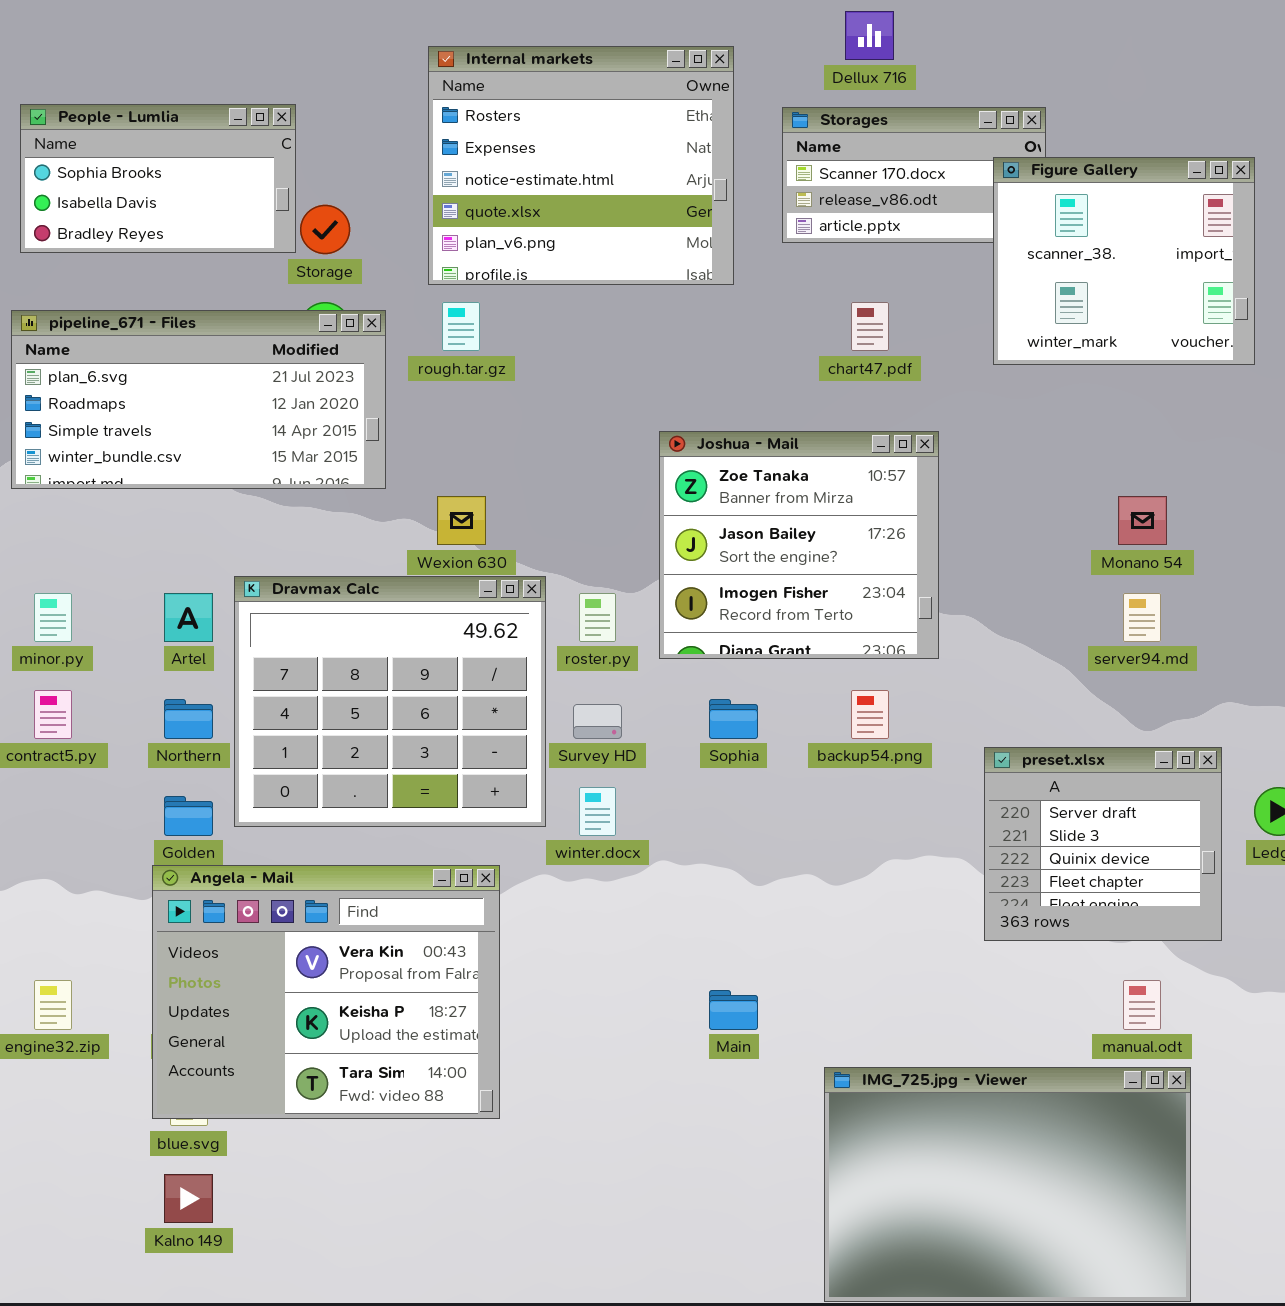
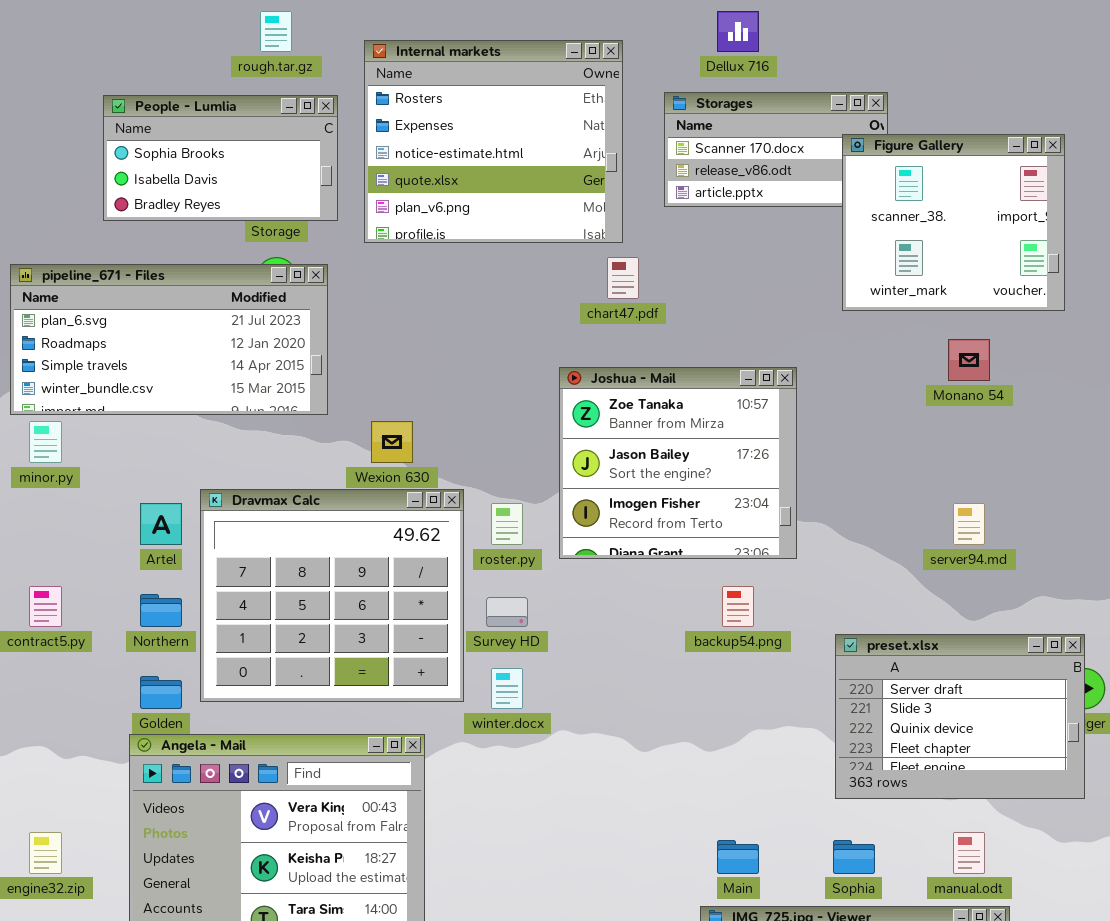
People - Lumlia: [20,104,296,253] -> [103,95,338,221], moved
rough.tar.gz: [442,302,480,351] -> [260,11,292,52], moved
chart47.pdf: [851,302,889,351] -> [607,257,639,299], moved
Monano 54: [1118,496,1167,545] -> [948,339,990,381], moved
minor.py: [34,593,72,642] -> [29,421,62,463], moved
Sophia: [709,699,758,739] -> [833,840,875,874], moved
preset.xlsx: [984,747,1222,941] -> [835,634,1085,799], resized
Main: [709,990,758,1030] -> [717,840,759,874], moved

